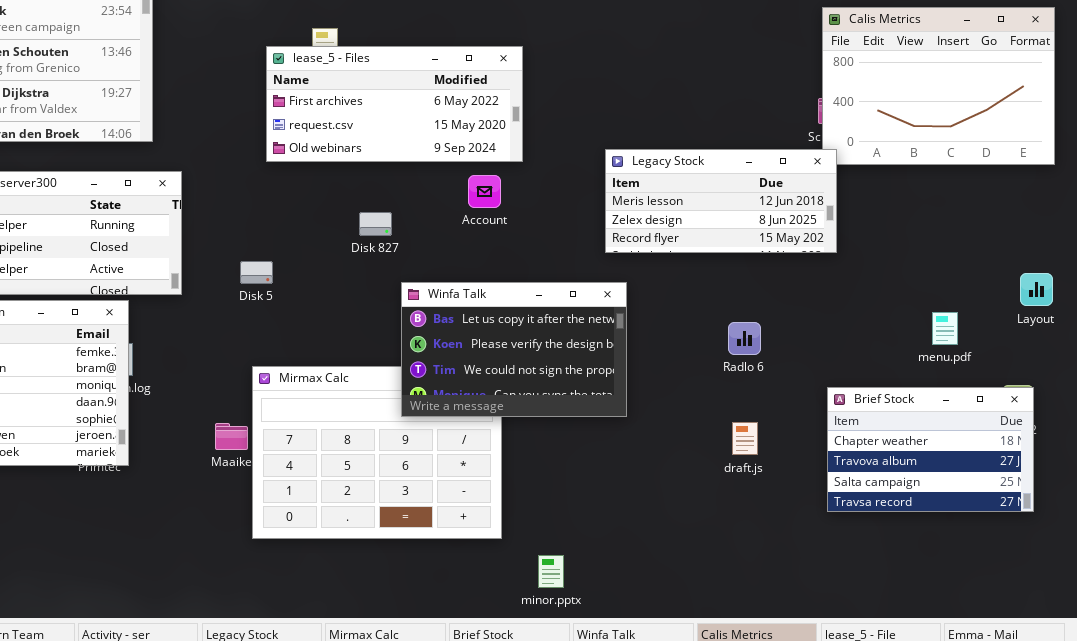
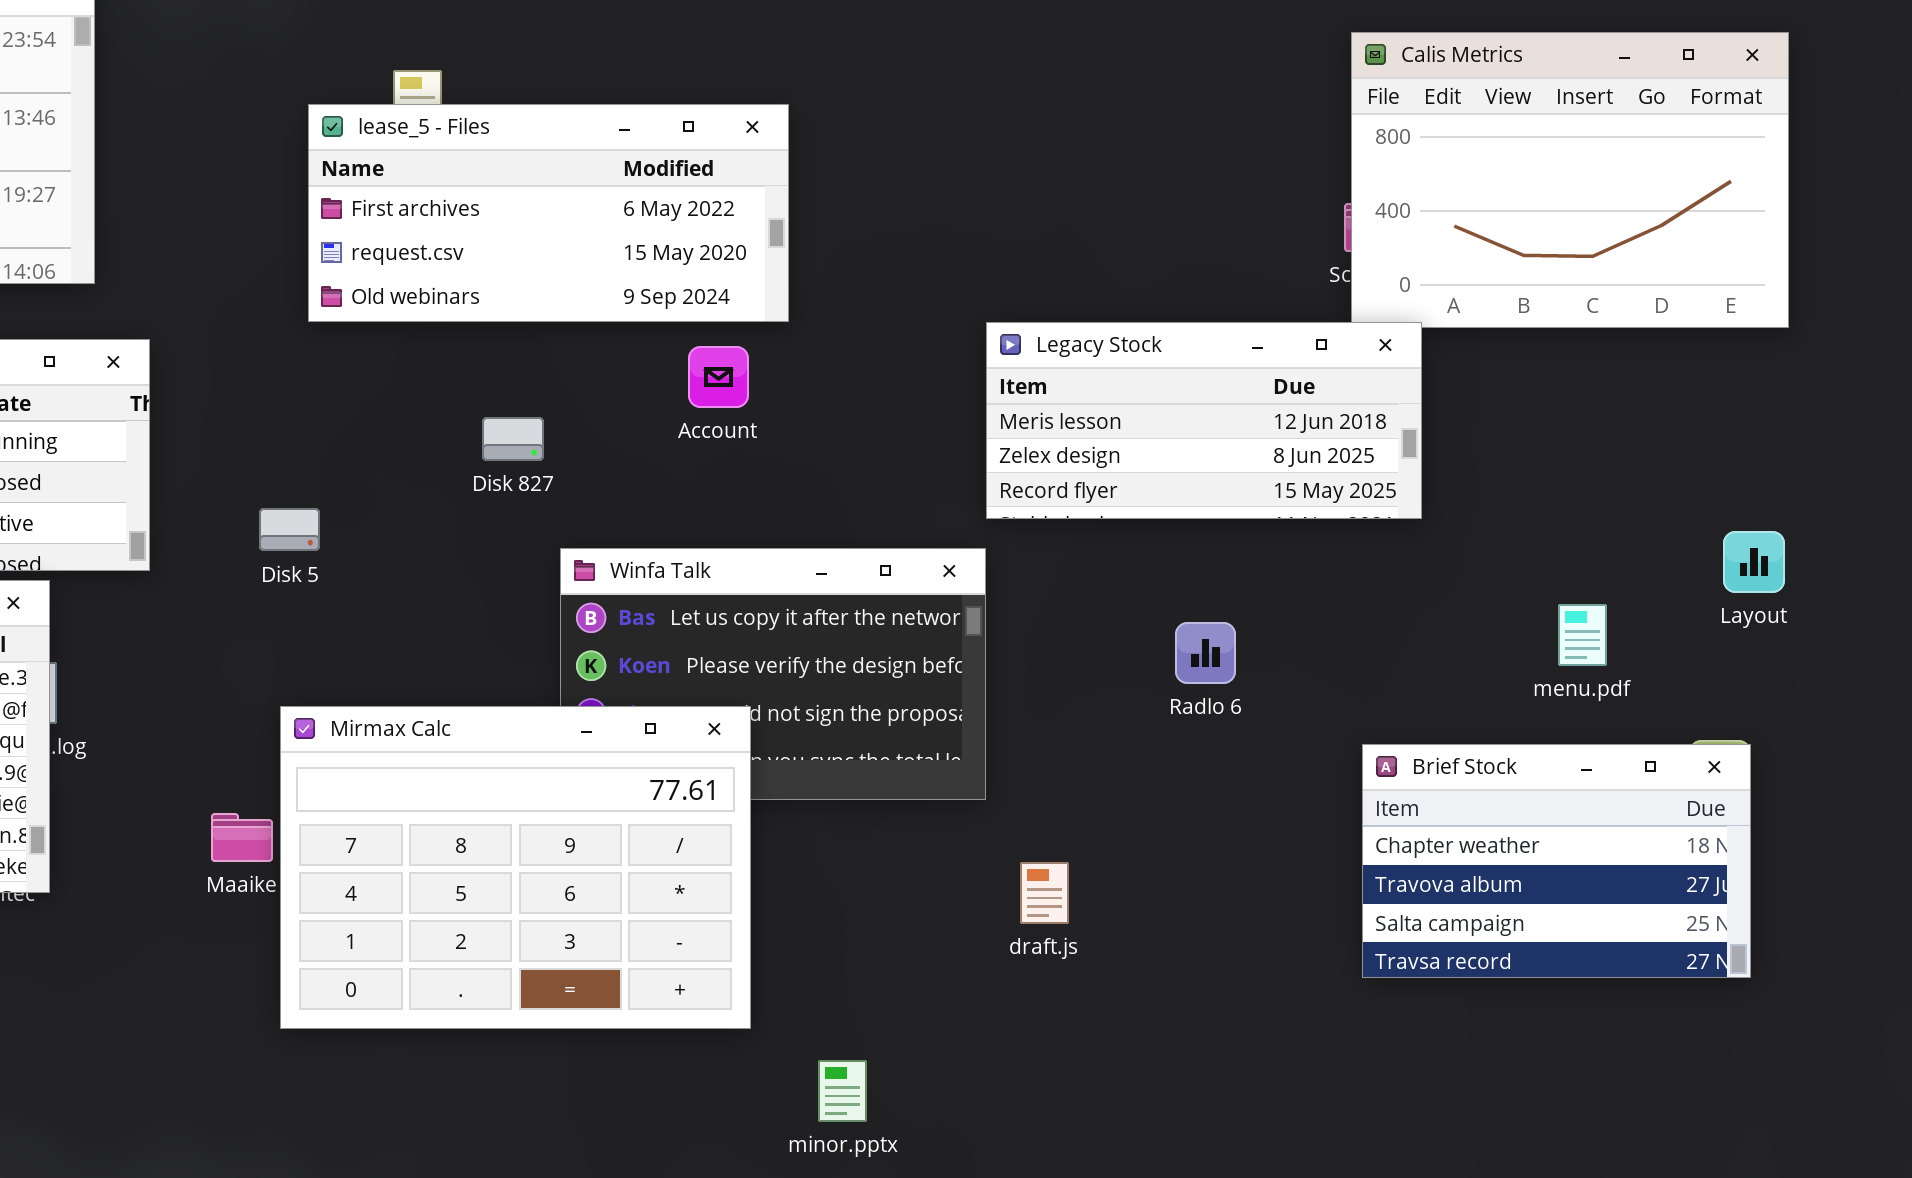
Legacy Stock: [605,149,837,253] -> [986,322,1422,519], moved
Mirmax Calc: [252,366,502,539] -> [280,706,751,1029], raised
draft.js: [732,422,758,455] -> [1020,862,1069,924], moved

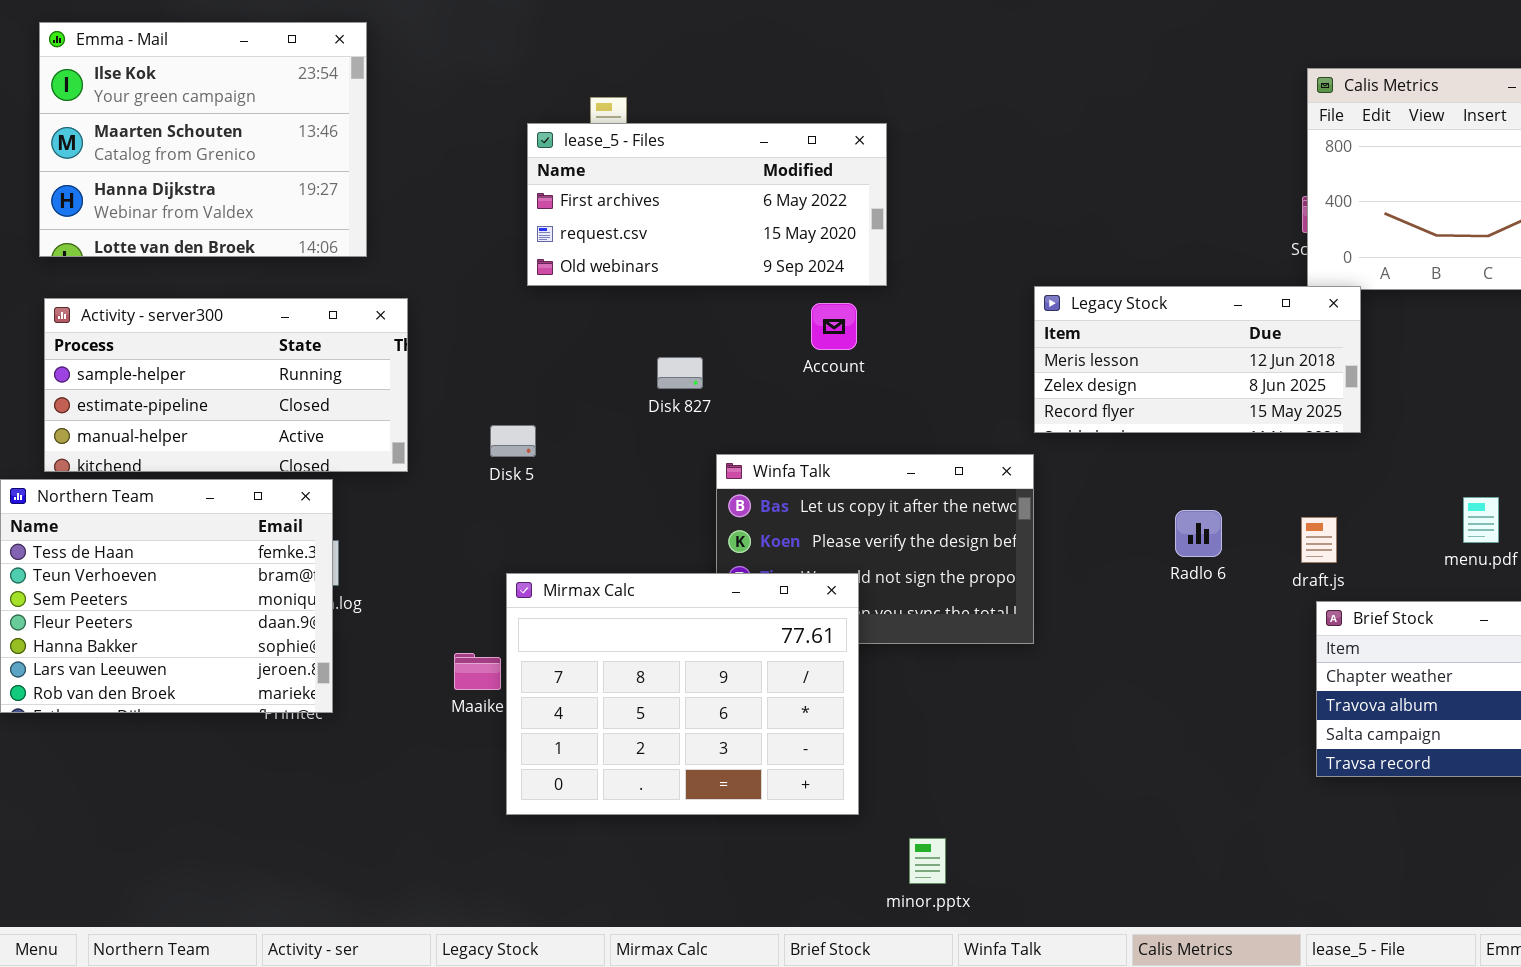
draft.js: [1020,862,1069,924] -> [1301,517,1337,563], moved

